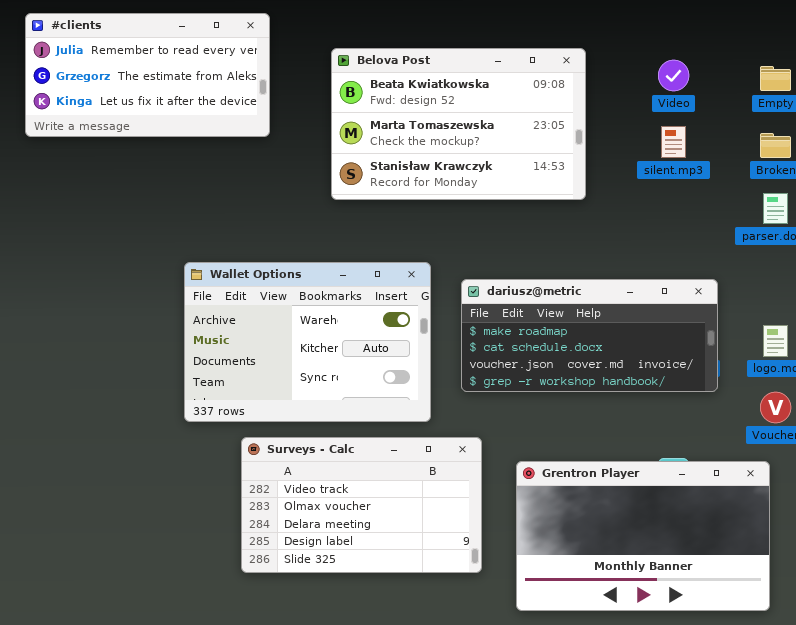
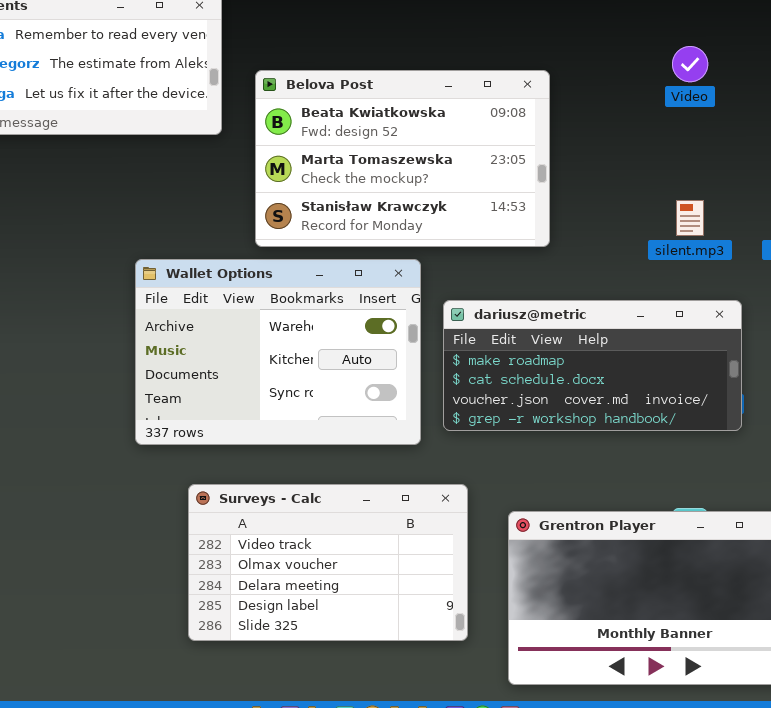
Belova Post: [331,48,586,200] -> [255,70,550,247], moved
silent.mp3: [661,126,686,158] -> [676,200,704,236], moved
Wallet Options: [184,262,431,422] -> [135,259,421,445], moved

